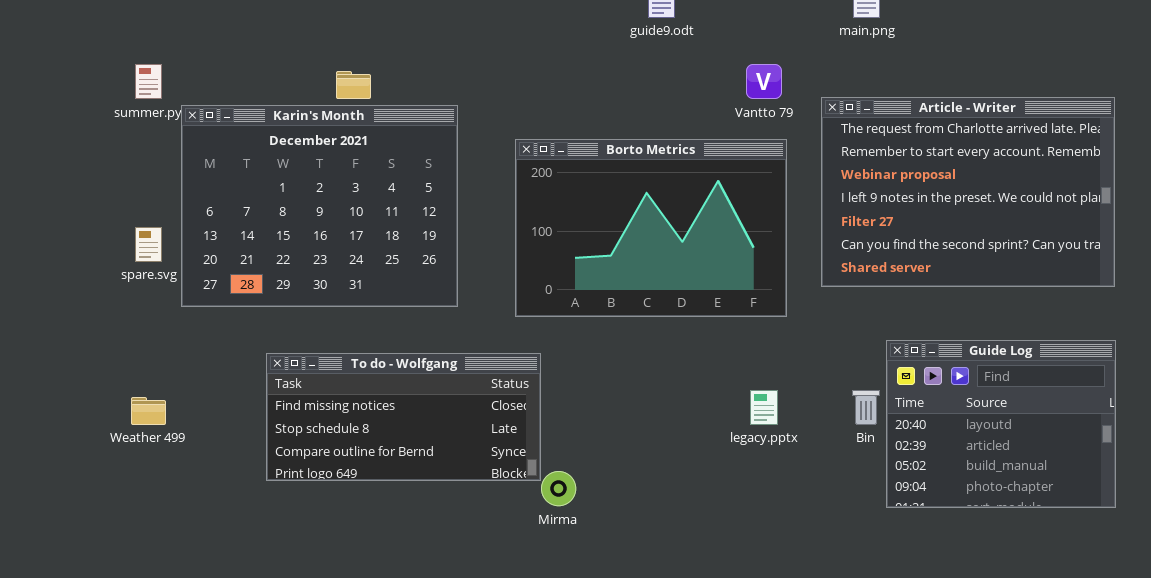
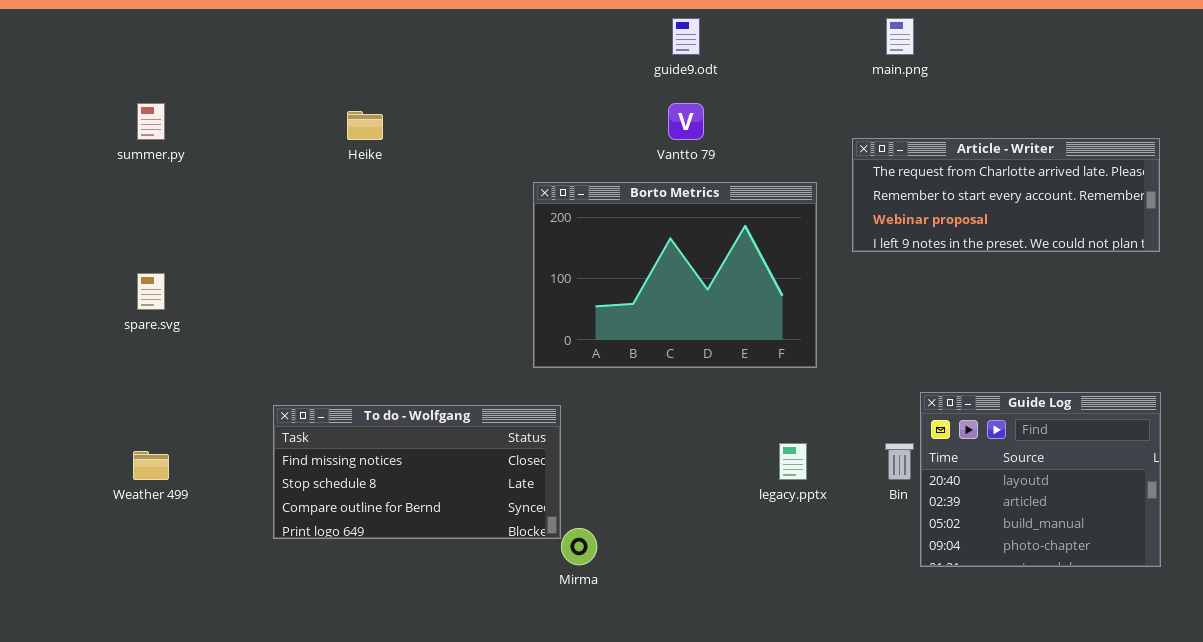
Vantto 79: [746,64,782,99] -> [668,103,704,140], moved
Article - Writer: [821,97,1115,287] -> [852,138,1160,252], resized
Karin's Month: [181,105,458,307] -> none, closed

